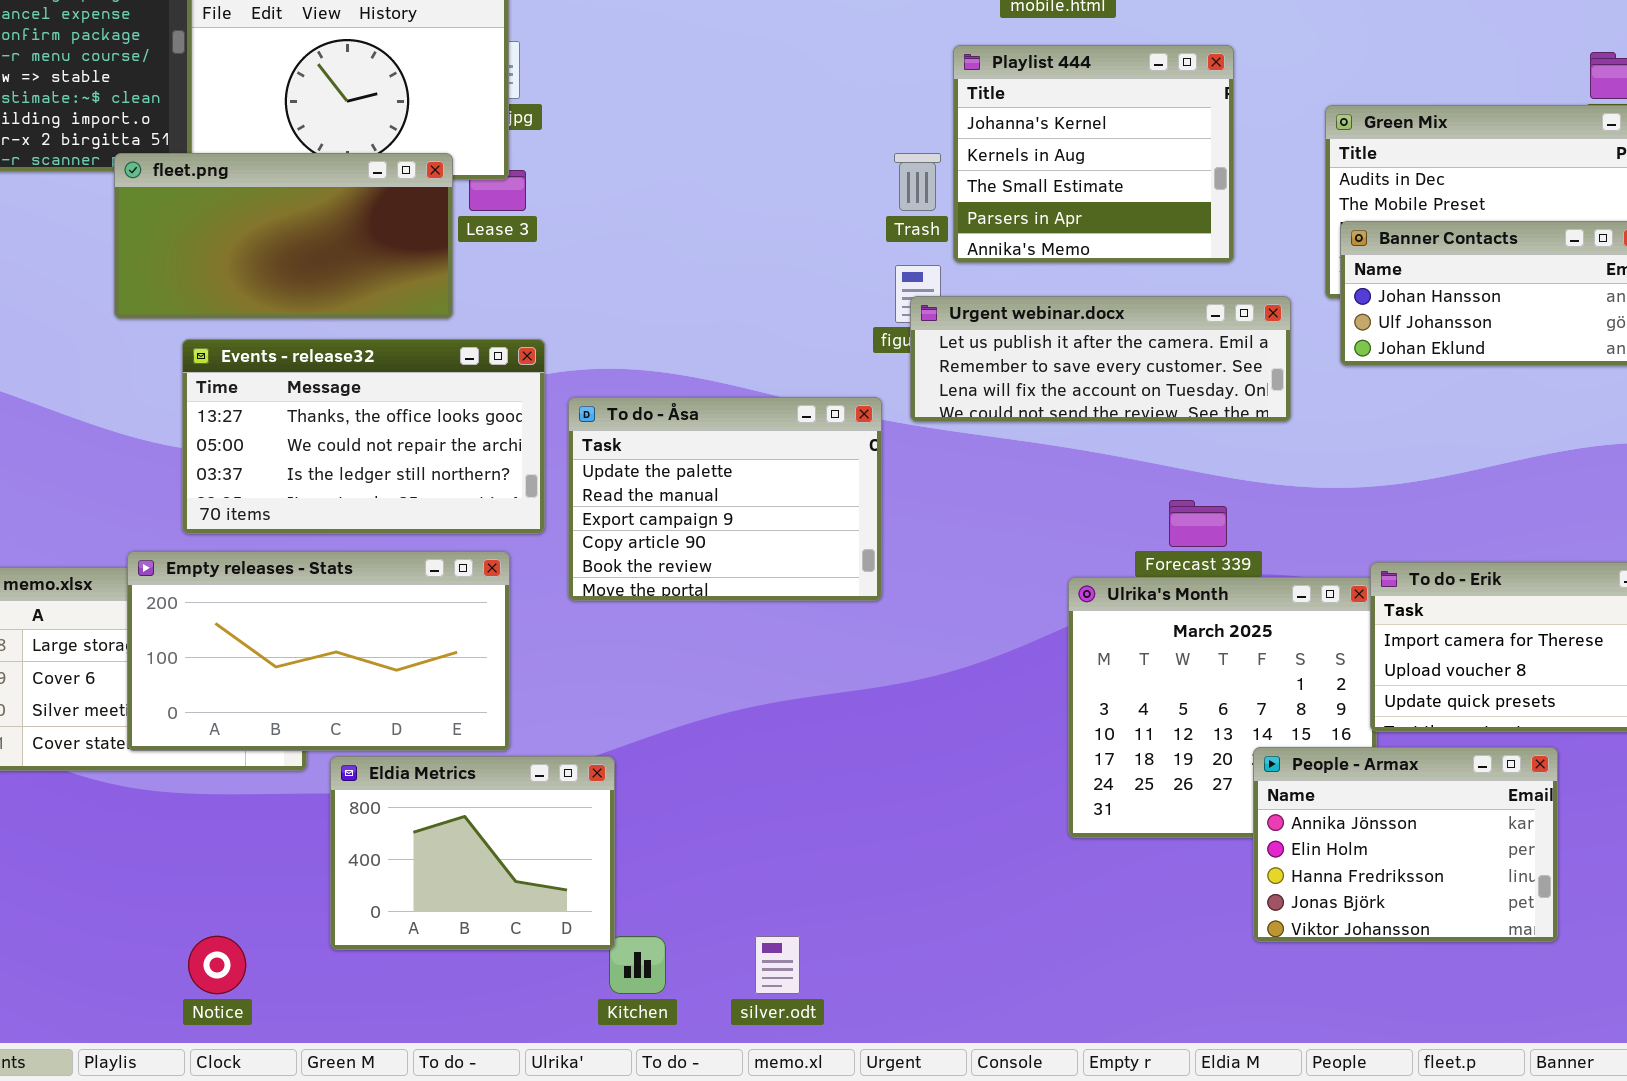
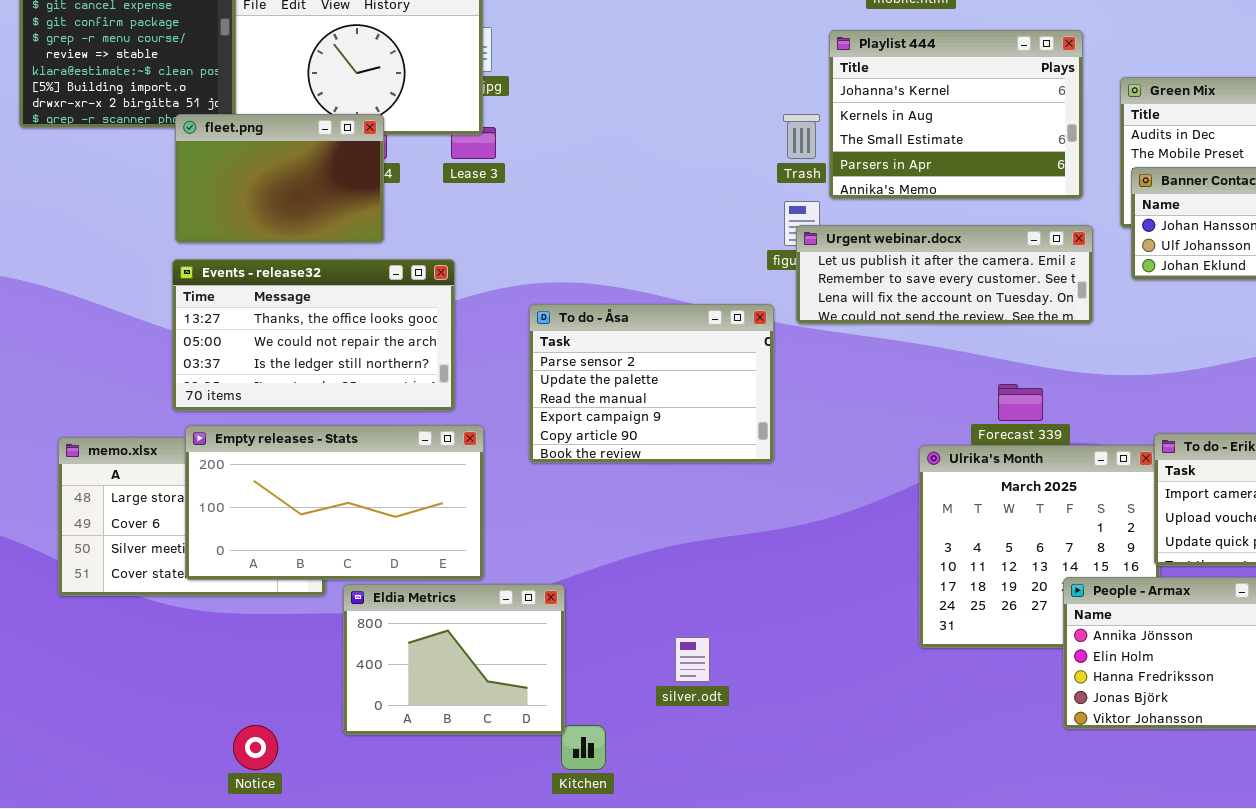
Playlist 444: [953,45,1234,263] -> [829,30,1083,199], resized
fleet.png: [114,153,453,319] -> [175,114,384,243], resized
Events - release32: [182,339,545,534] -> [172,259,455,411], moved
To do - Åsa: [568,397,882,601] -> [529,304,774,463], scrolled up 1 row
silver.odt: [755,936,800,994] -> [675,637,710,682], moved

